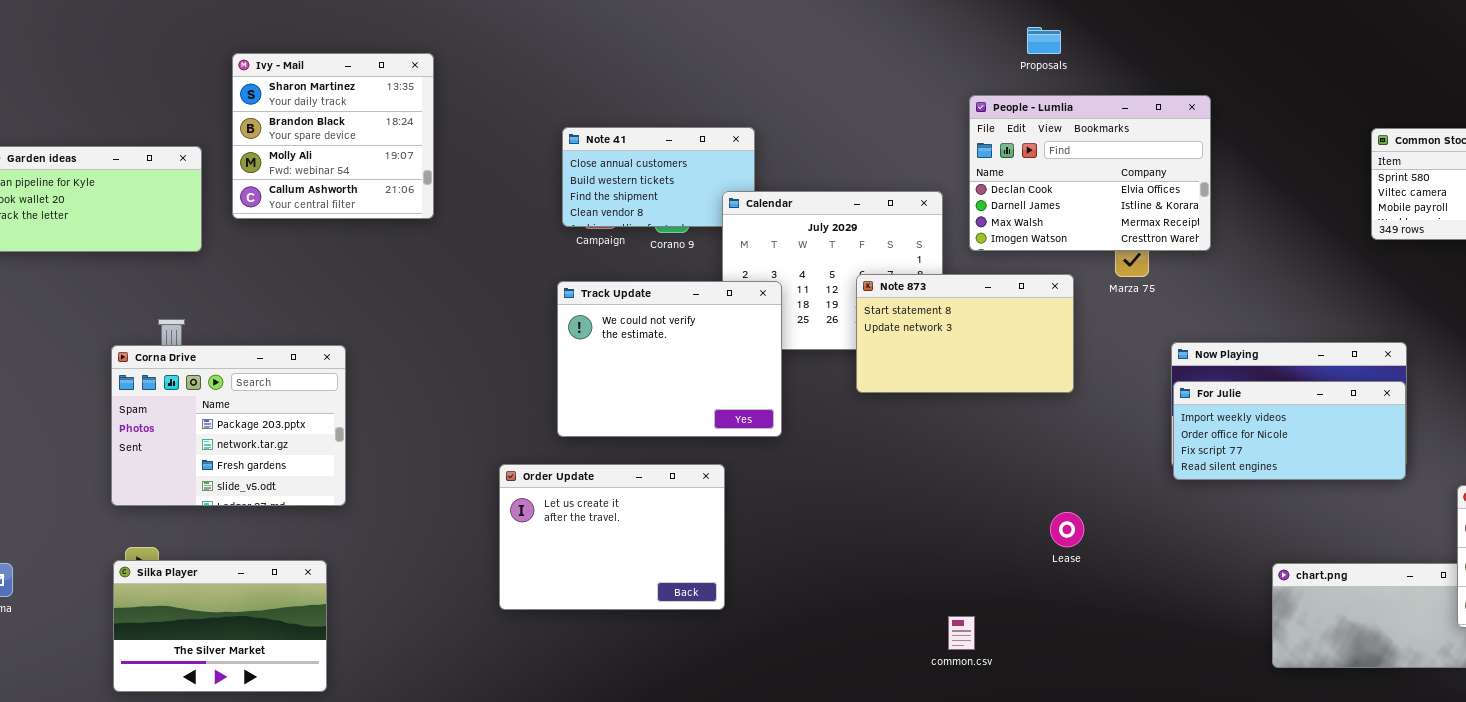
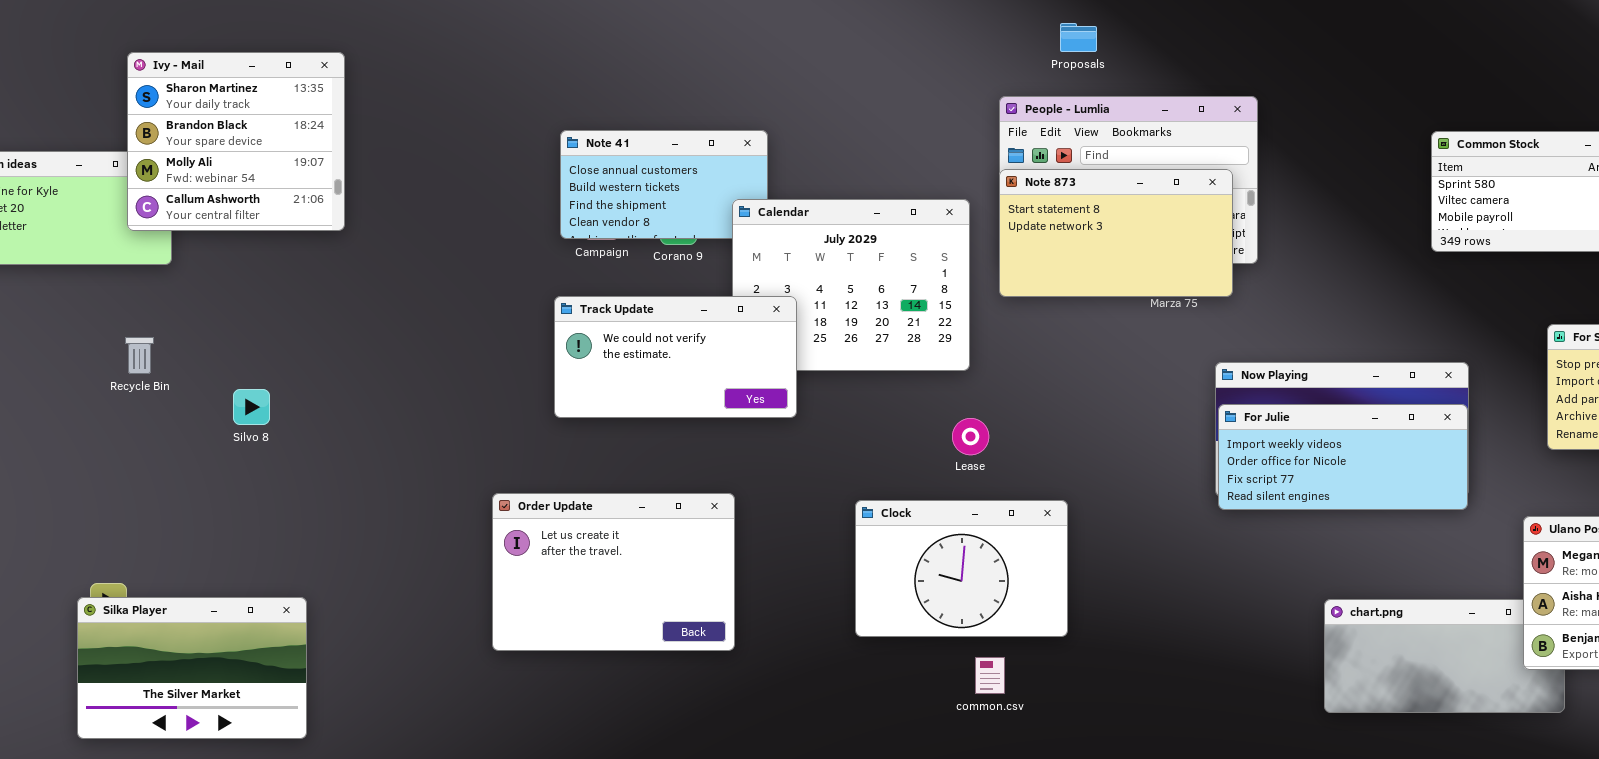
Ivy - Mail: [232,53,434,219] -> [127,52,345,231], moved
Note 873: [856,274,1074,393] -> [999,169,1233,297], moved
Track Update: [557,281,782,437] -> [554,296,797,418], resized
Corna Drive: [111,345,346,506] -> none, closed
Clock: none -> [855,500,1068,637], opened
Lease: [1050,512,1084,547] -> [952,418,989,455], moved

